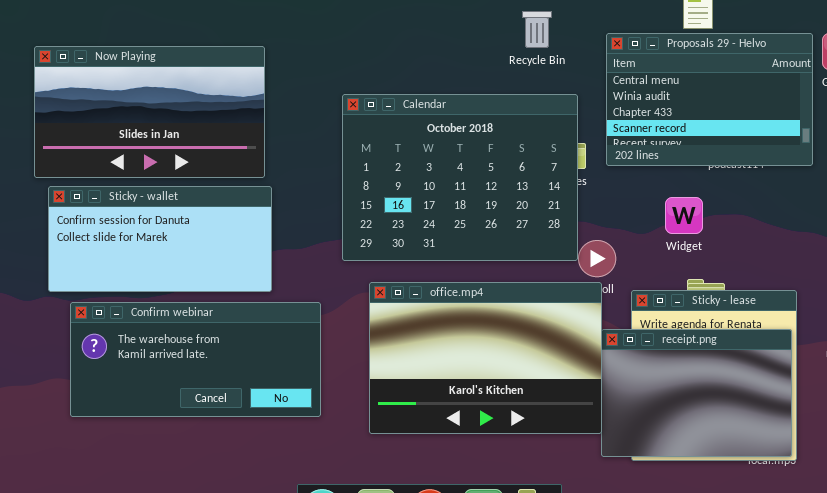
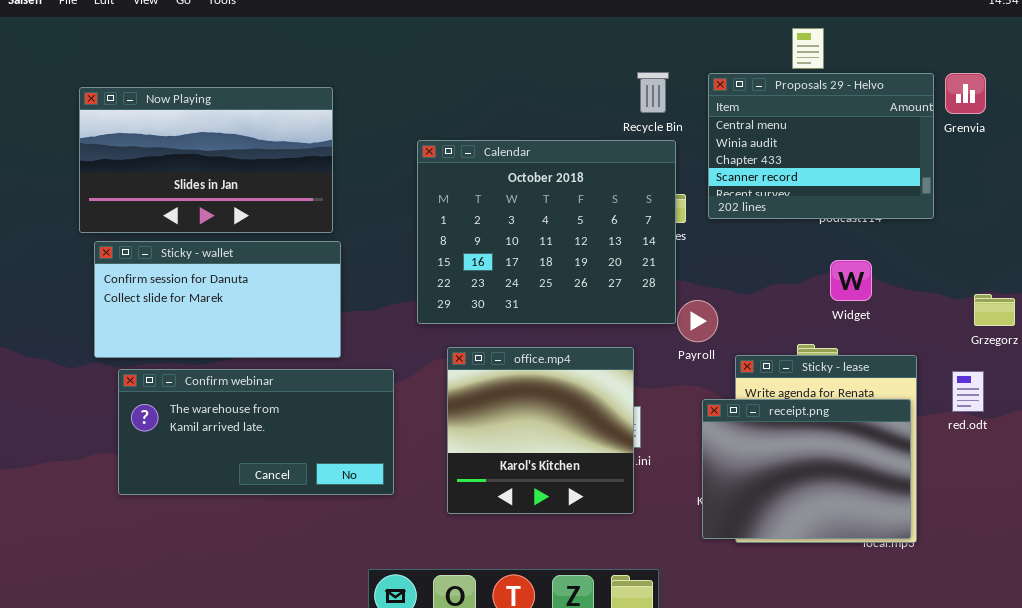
Recycle Bin: [522,11,552,48] -> [637,72,669,113], moved
Widget: [665,197,703,234] -> [830,260,872,301], moved
office.mp4: [369,282,602,434] -> [447,347,634,514], resized

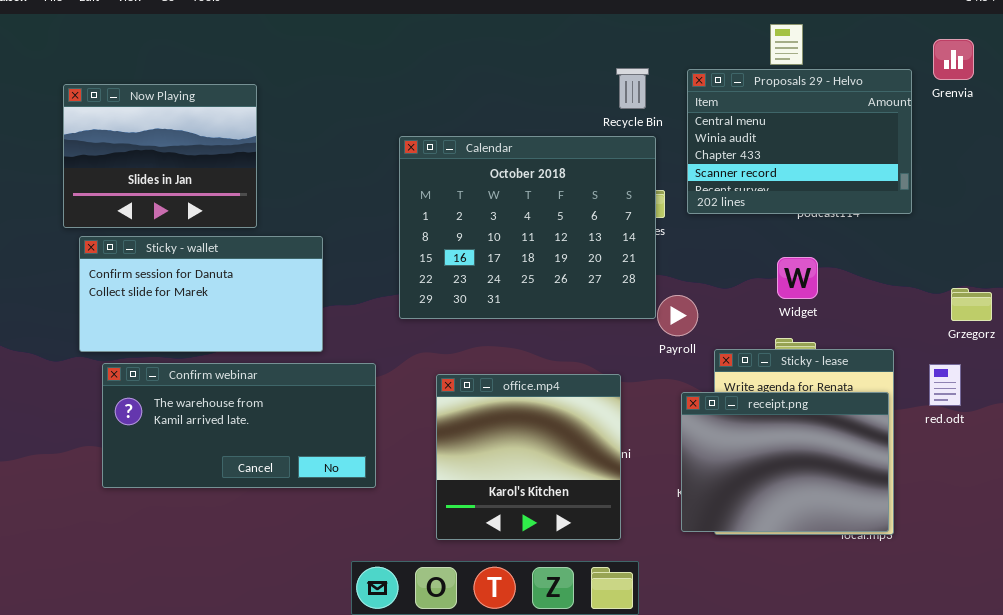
Grenvia: [945,73,986,114] -> [933,39,974,80], moved
Now Playing: [79,87,333,233] -> [63,84,257,228], resized
Widget: [830,260,872,301] -> [777,257,818,299], moved
office.mp4: [447,347,634,514] -> [436,374,621,540], moved

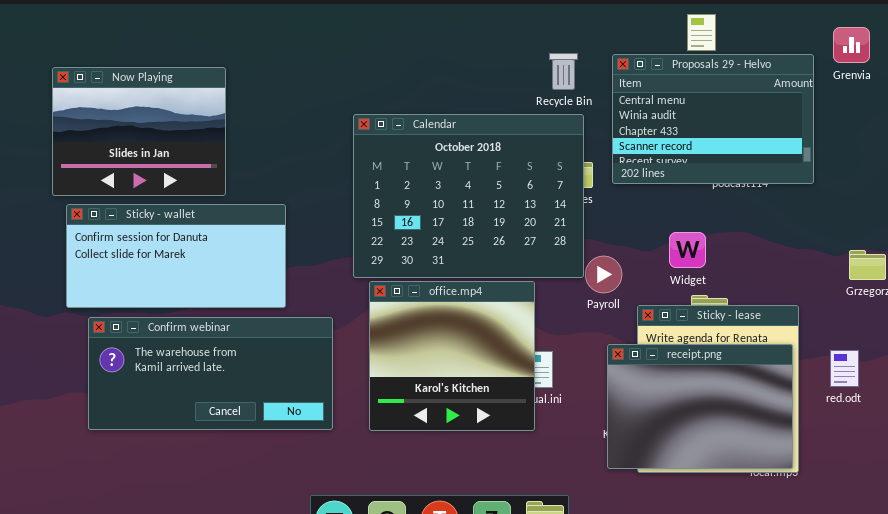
Widget: [777,257,818,299] -> [669,232,706,268], moved
red.odt: [929,364,961,406] -> [830,350,859,387], moved
office.mp4: [436,374,621,540] -> [369,281,535,431], moved

